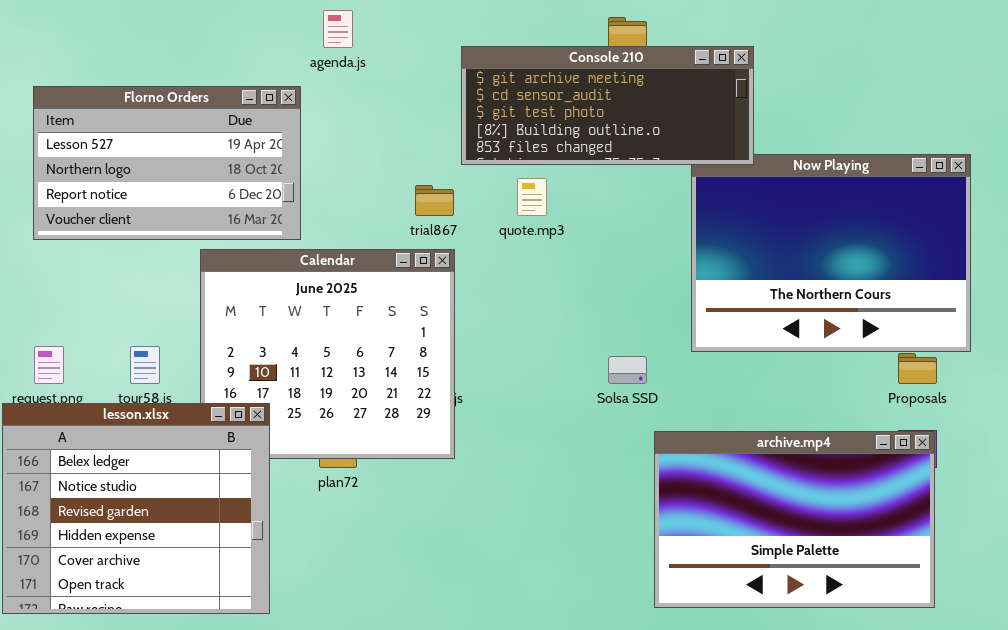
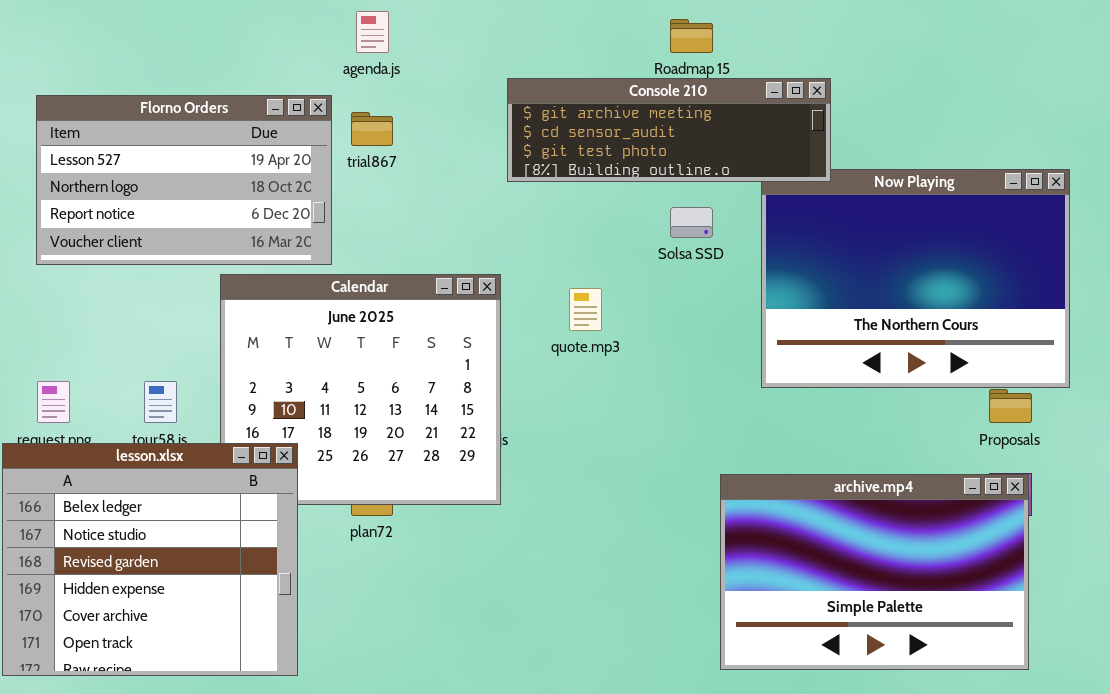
Console 210: [461,46,754,165] -> [507,78,831,182], resized
quote.mp3: [517,178,547,216] -> [569,288,602,331], moved
trial867: [415,185,454,216] -> [351,112,393,146], moved
Solsa SSD: [608,356,647,384] -> [670,207,713,238], moved

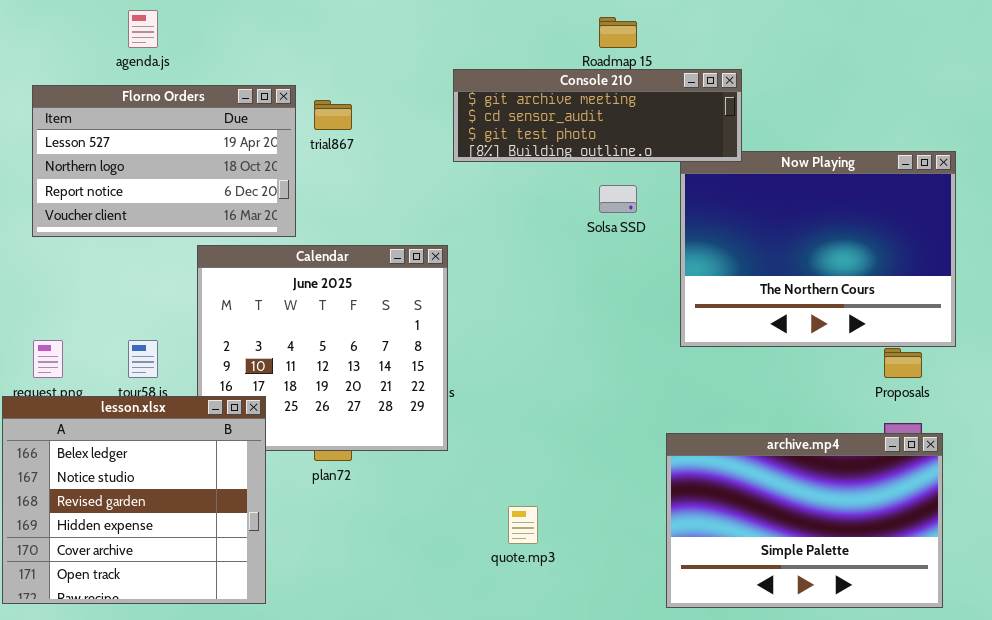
agenda.js: [356,11,389,53] -> [128,10,158,48], moved
quote.mp3: [569,288,602,331] -> [508,506,538,544], moved
archive.mp4: [720,474,1029,670] -> [666,433,943,608], moved

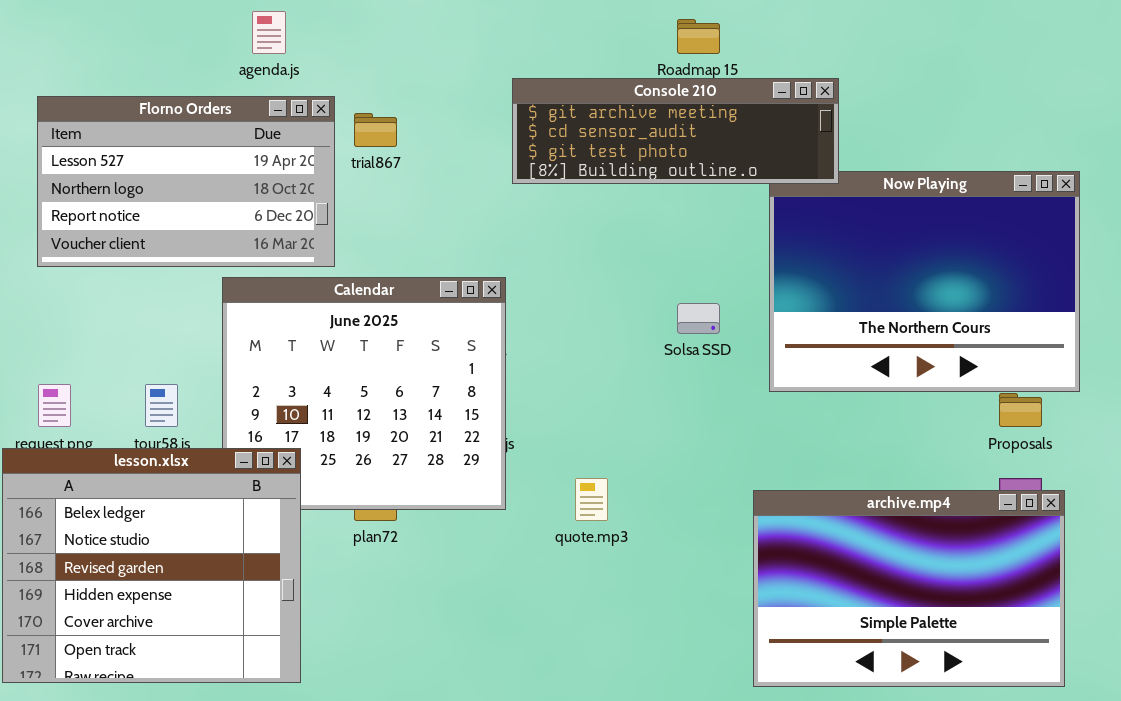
agenda.js: [128,10,158,48] -> [252,11,286,54], moved
Solsa SSD: [599,185,637,213] -> [677,303,720,334], moved
quote.mp3: [508,506,538,544] -> [575,478,608,521], moved

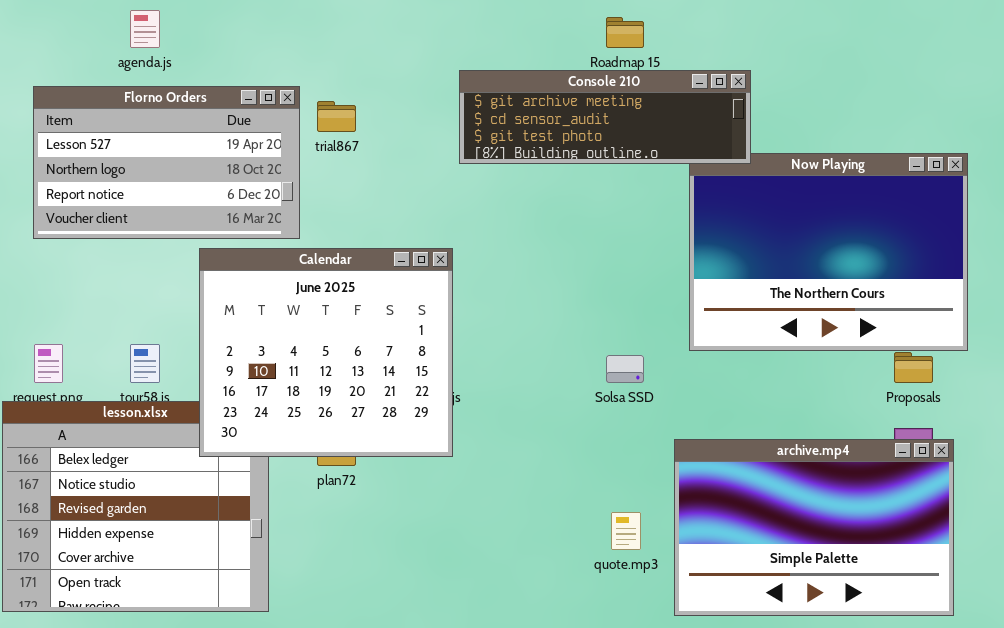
agenda.js: [252,11,286,54] -> [130,10,160,48], moved
Calendar: [222,277,506,510] -> [199,248,453,457], raised
Solsa SSD: [677,303,720,334] -> [606,355,644,383], moved
quote.mp3: [575,478,608,521] -> [611,512,641,550], moved

